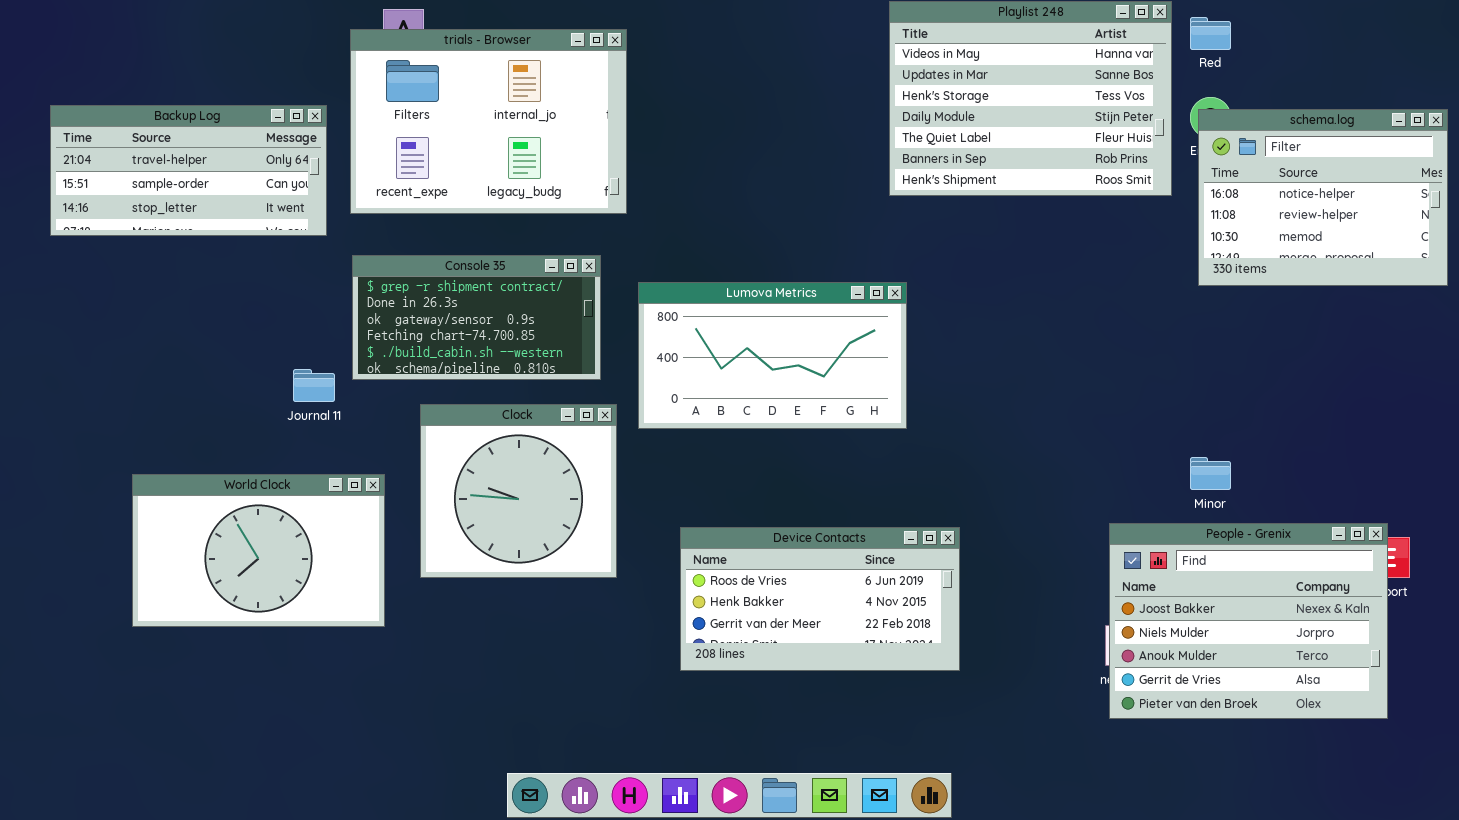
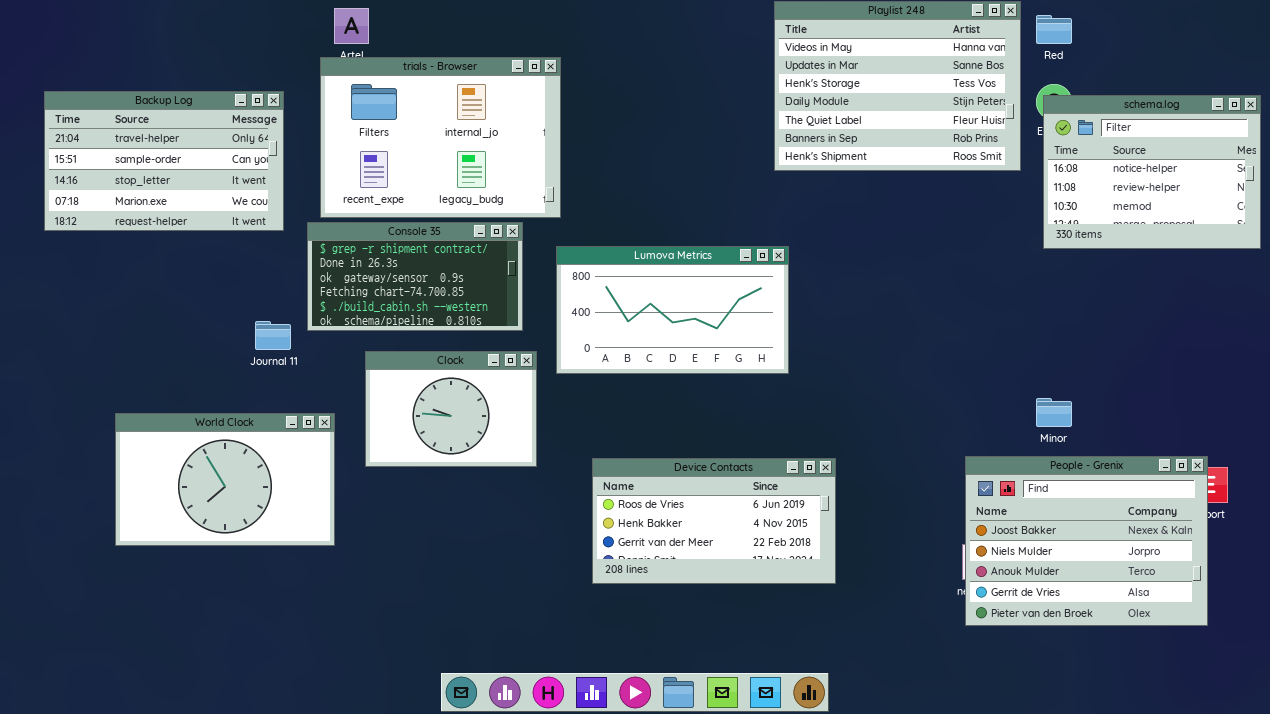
trials - Browser: [350,29,627,214] -> [320,57,561,218], moved
Backup Log: [50,105,327,236] -> [44,91,284,231], resized
Clock: [420,404,617,578] -> [365,351,537,467], resized

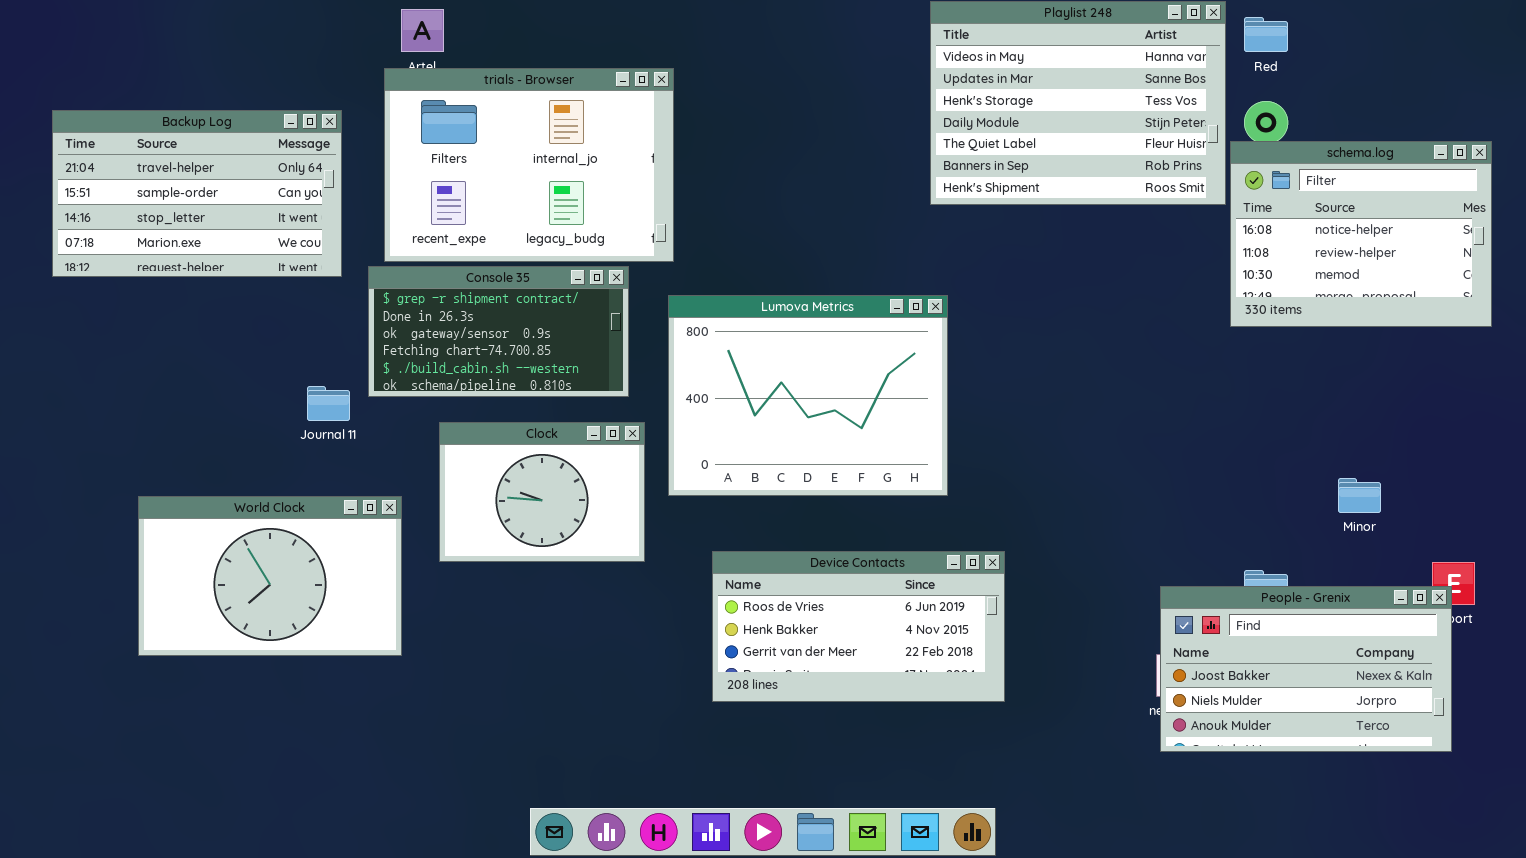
schema.log: [1043,95,1261,249] -> [1230,141,1492,327], moved
Lumova Metrics: [556,246,789,374] -> [668,295,948,496], resized
Minor: [1036,398,1072,427] -> [1338,478,1381,513], moved
People - Grenix: [965,456,1208,626] -> [1160,586,1452,752], resized

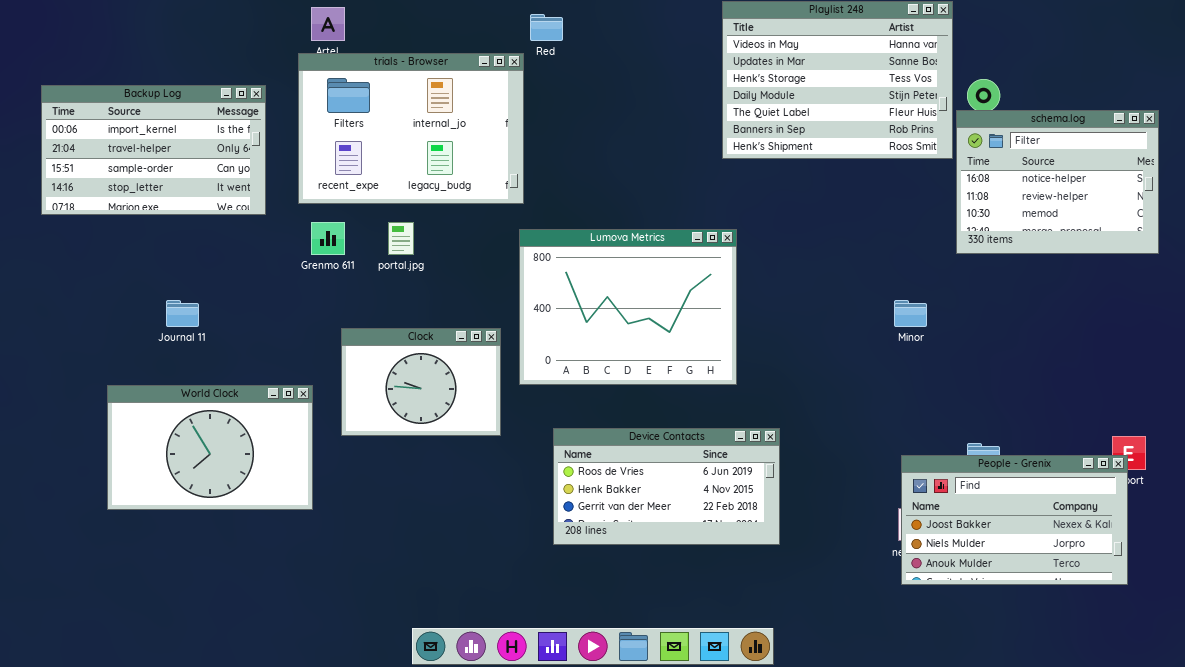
Red: [1244,17,1288,52] -> [530,14,563,41], moved
Backup Log: [52,110,342,277] -> [41,85,266,215], scrolled up 1 row
Console 35: [368,266,629,397] -> none, closed
Journal 11: [307,386,350,421] -> [166,300,199,327], moved
Minor: [1338,478,1381,513] -> [894,300,927,327], moved

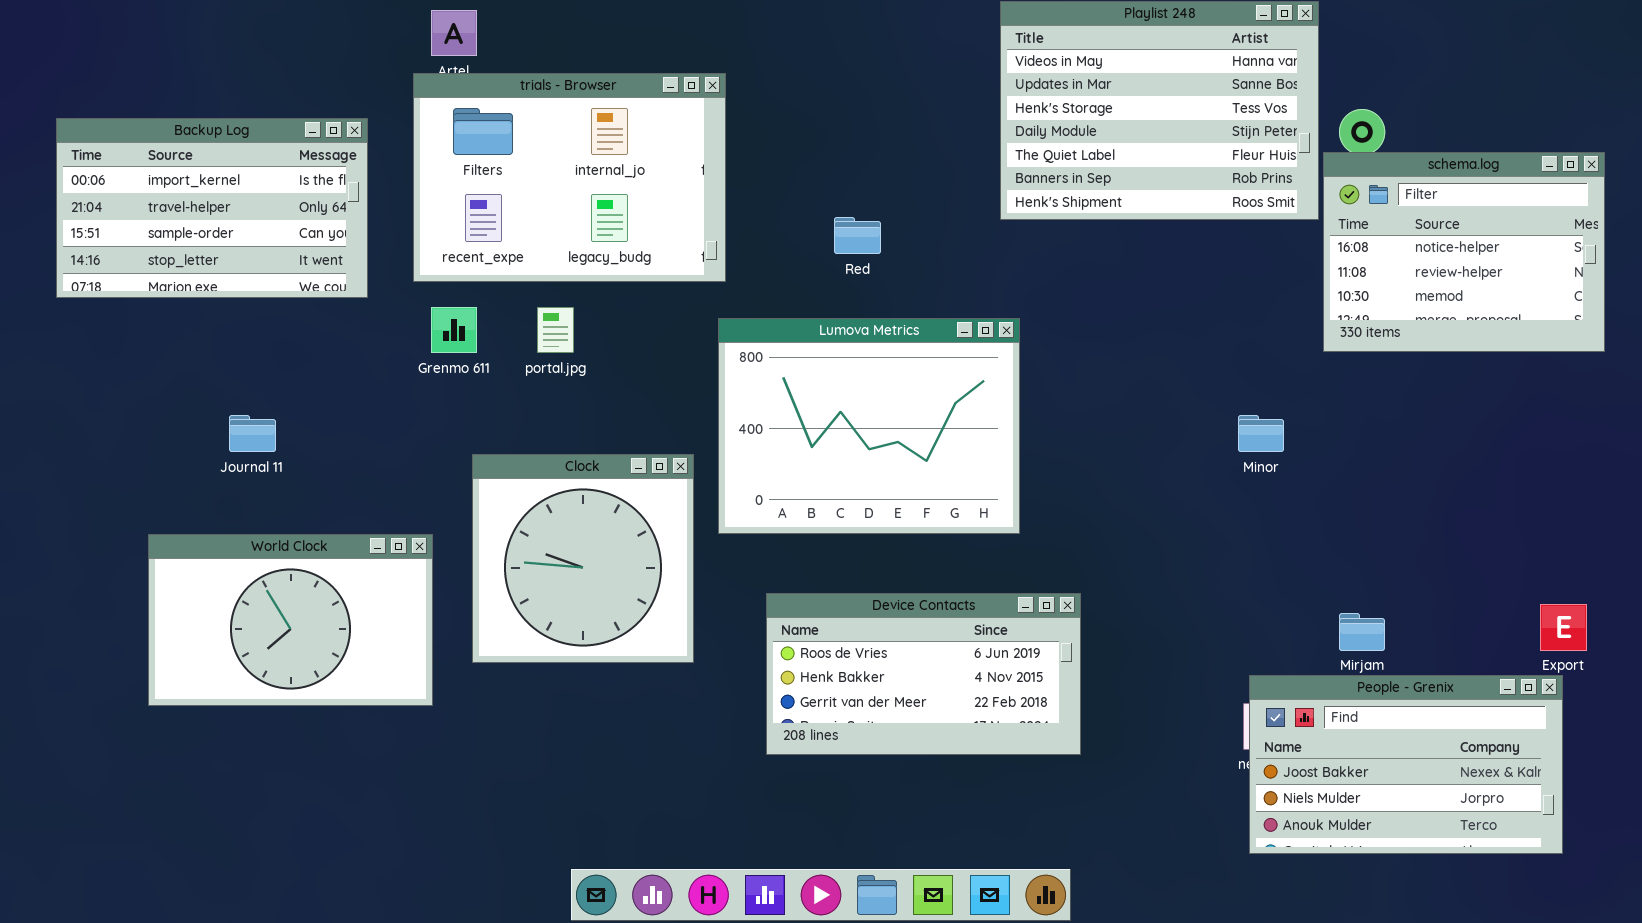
Red: [530,14,563,41] -> [834,217,881,254], moved
Clock: [341,328,501,436] -> [472,454,694,663], resized
People - Grenix: [901,455,1128,585] -> [1249,675,1563,854], moved

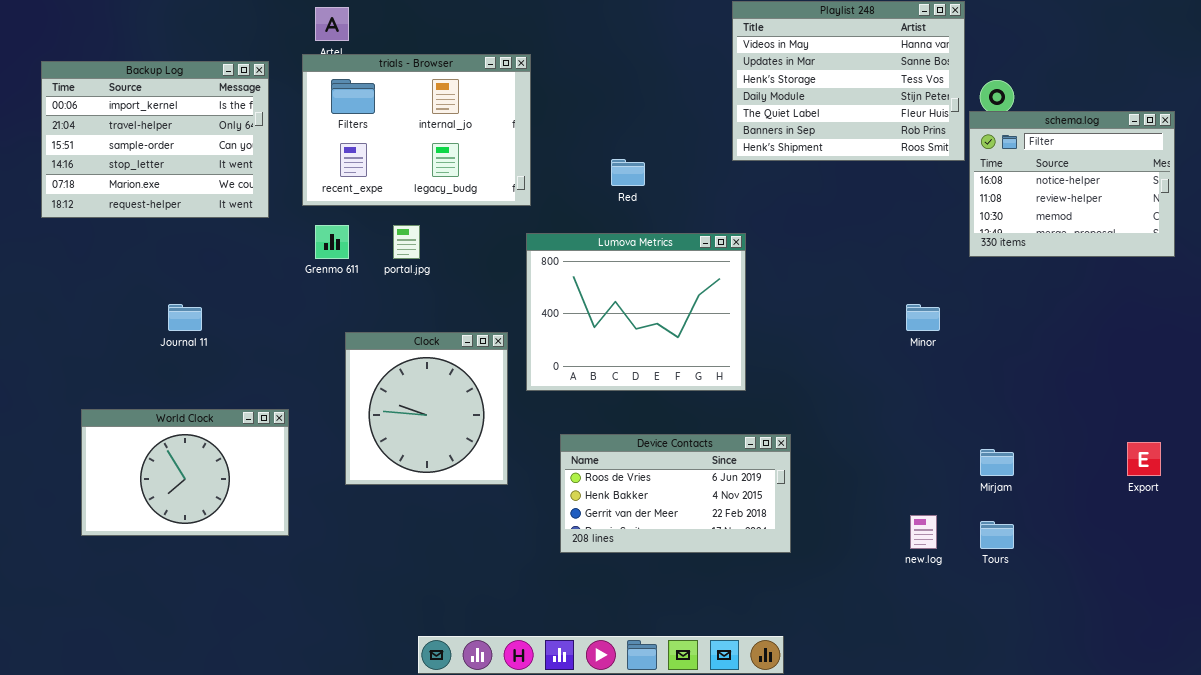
Backup Log: [56,118,368,298] -> [41,61,269,218], resized
World Clock: [148,534,433,706] -> [81,409,289,536], moved
People - Grenix: [1249,675,1563,854] -> none, closed

